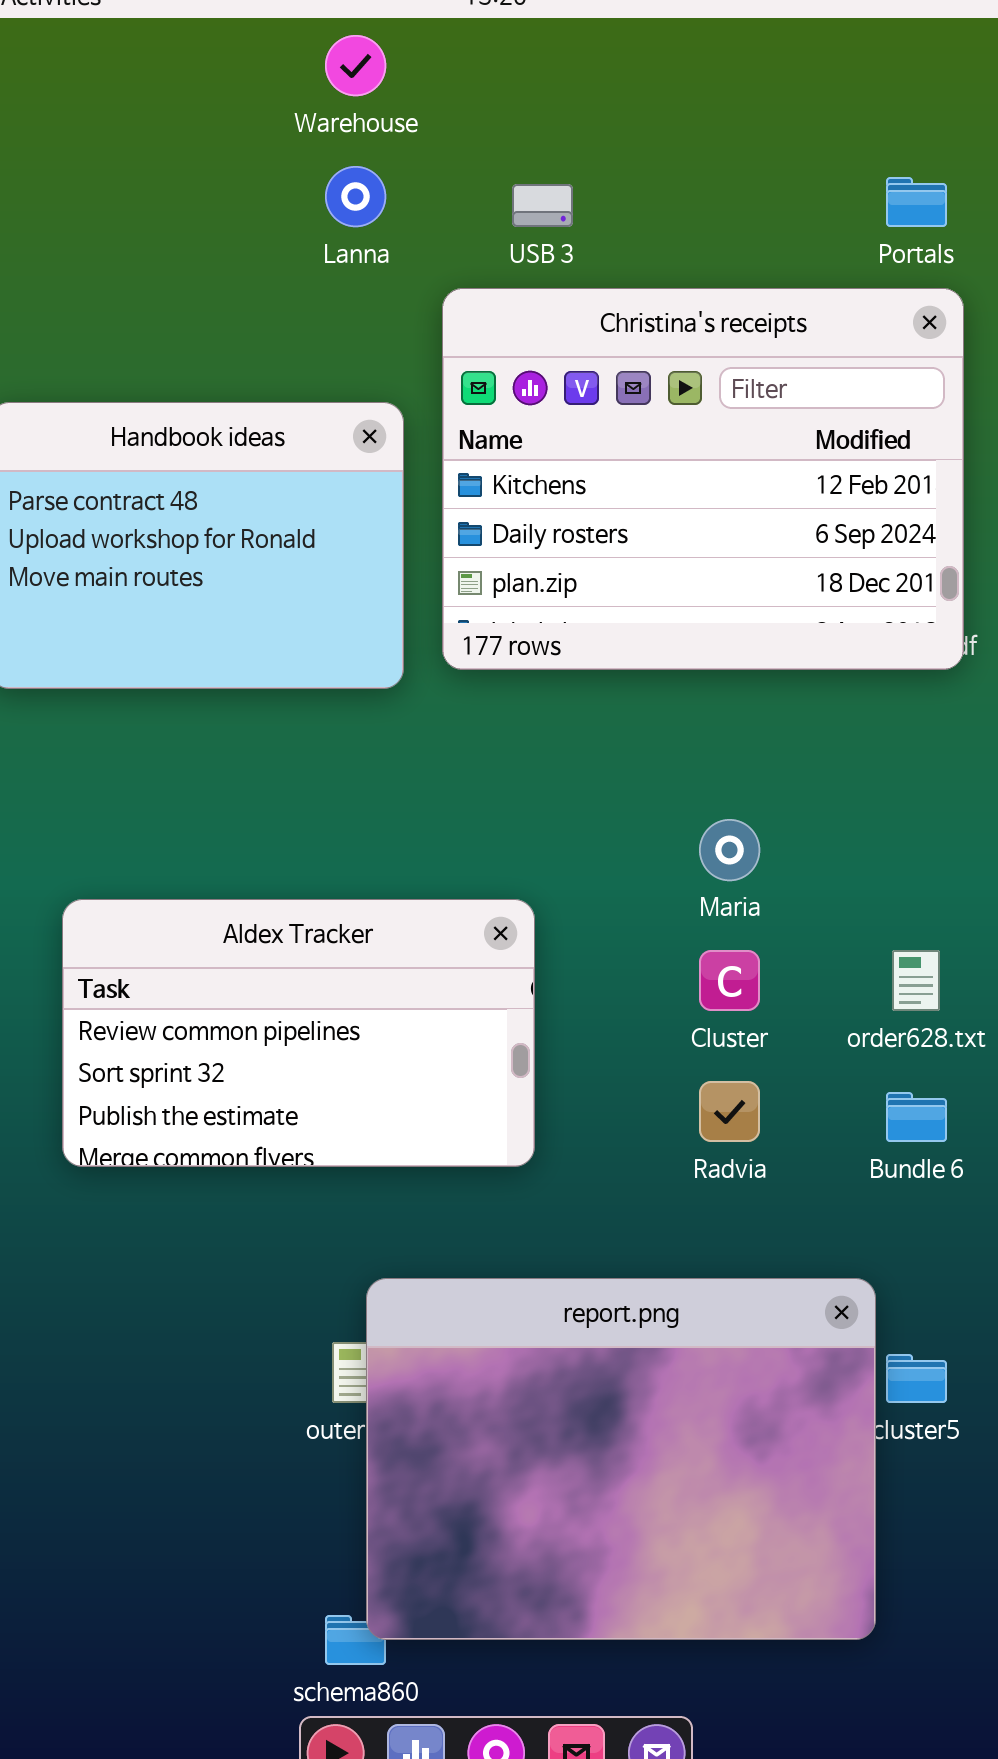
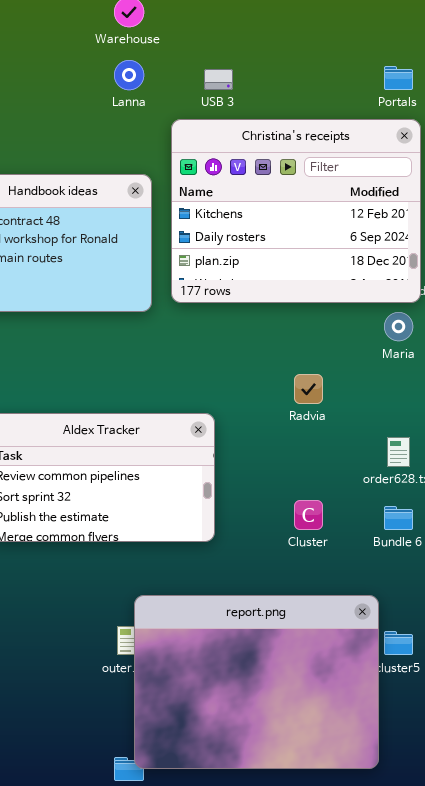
Maria: [699,819,760,881] -> [384,312,413,341], moved
Cluster: [699,950,760,1011] -> [294,500,323,530], moved
Radvia: [699,1081,760,1142] -> [294,374,323,404], moved

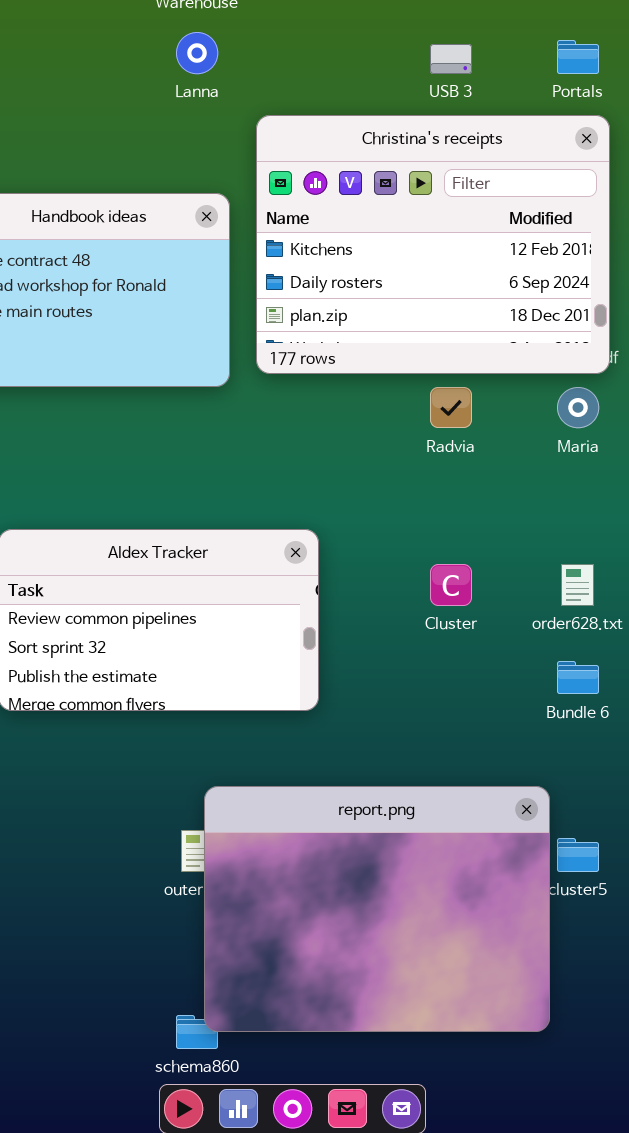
USB 3: [204,69,233,90] -> [430,44,472,74], moved
Radvia: [294,374,323,404] -> [430,387,472,428], moved
Cluster: [294,500,323,530] -> [430,564,472,606], moved

